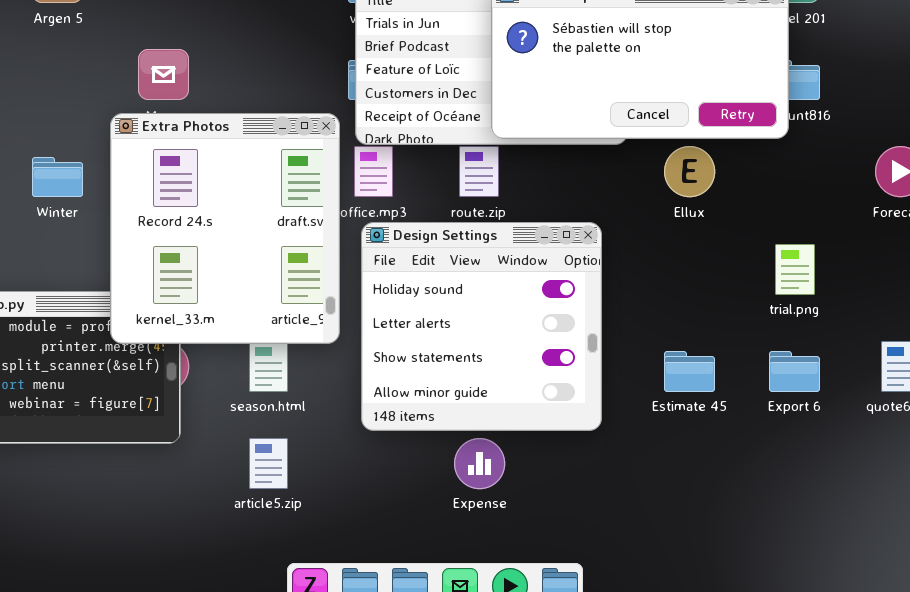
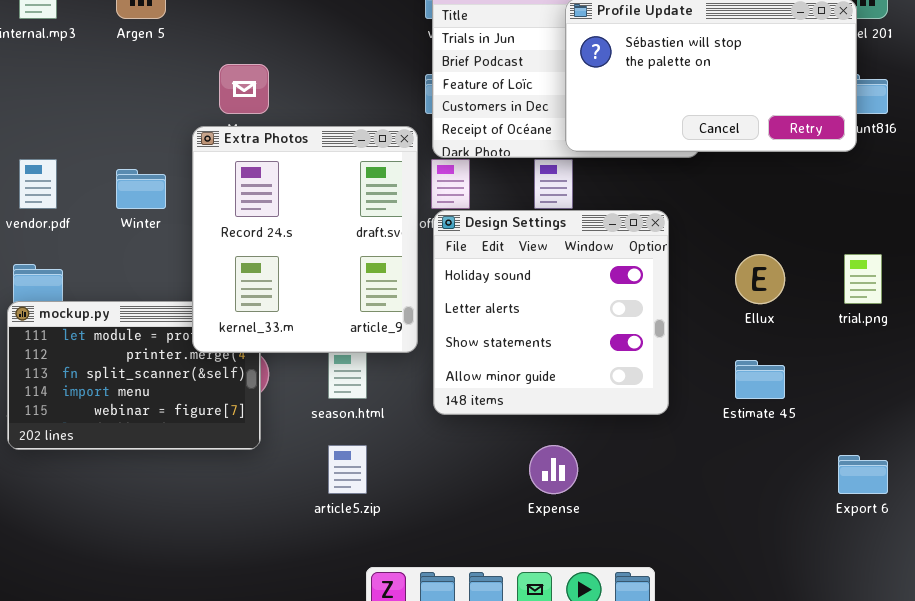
Ellux: [664,146,715,197] -> [735,254,785,304], moved
Design Settings: [361,222,602,431] -> [433,210,669,415], moved
Export 6: [769,351,820,392] -> [838,455,888,494], moved

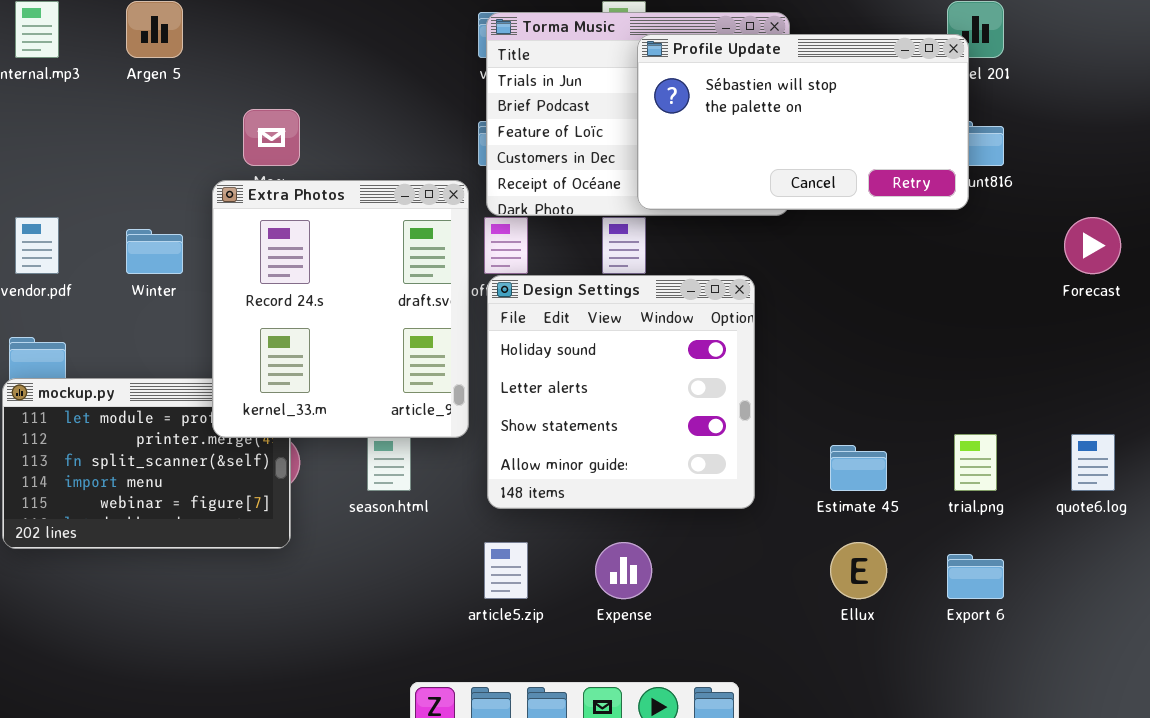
Ellux: [735,254,785,304] -> [830,542,887,599], moved
trial.png: [844,254,882,304] -> [954,434,997,491], moved
article5.zip: [328,445,367,494] -> [484,542,528,599], moved

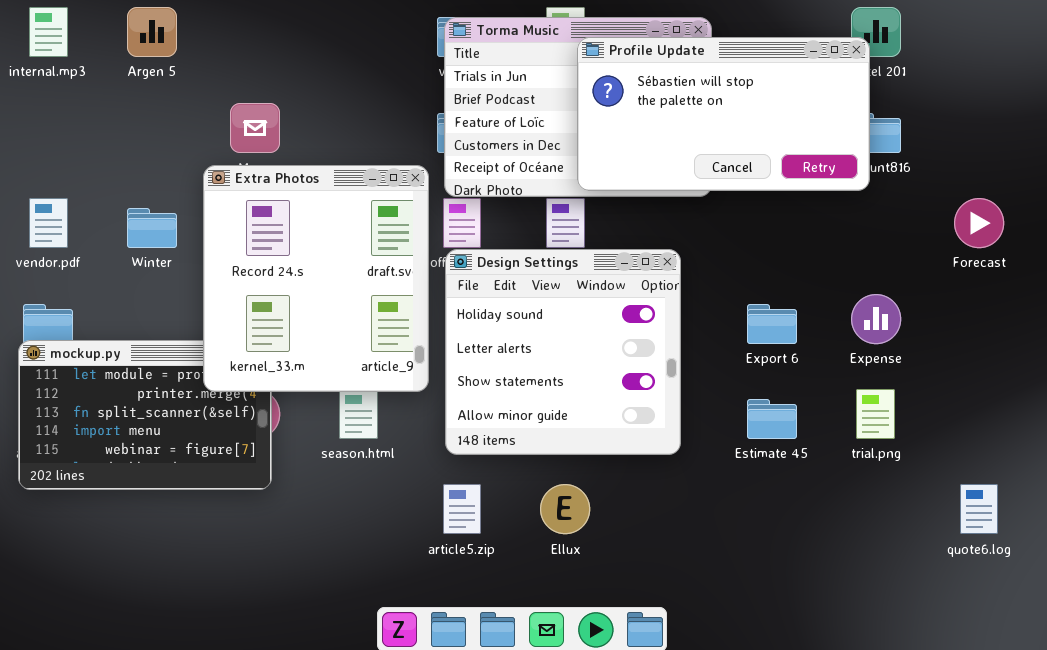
quote6.log: [1071,434,1115,491] -> [960,484,998,534], moved
Expense: [595,542,652,599] -> [851,294,901,344], moved
Ellux: [830,542,887,599] -> [540,484,590,534], moved
Export 6: [947,554,1004,599] -> [747,304,797,344], moved

